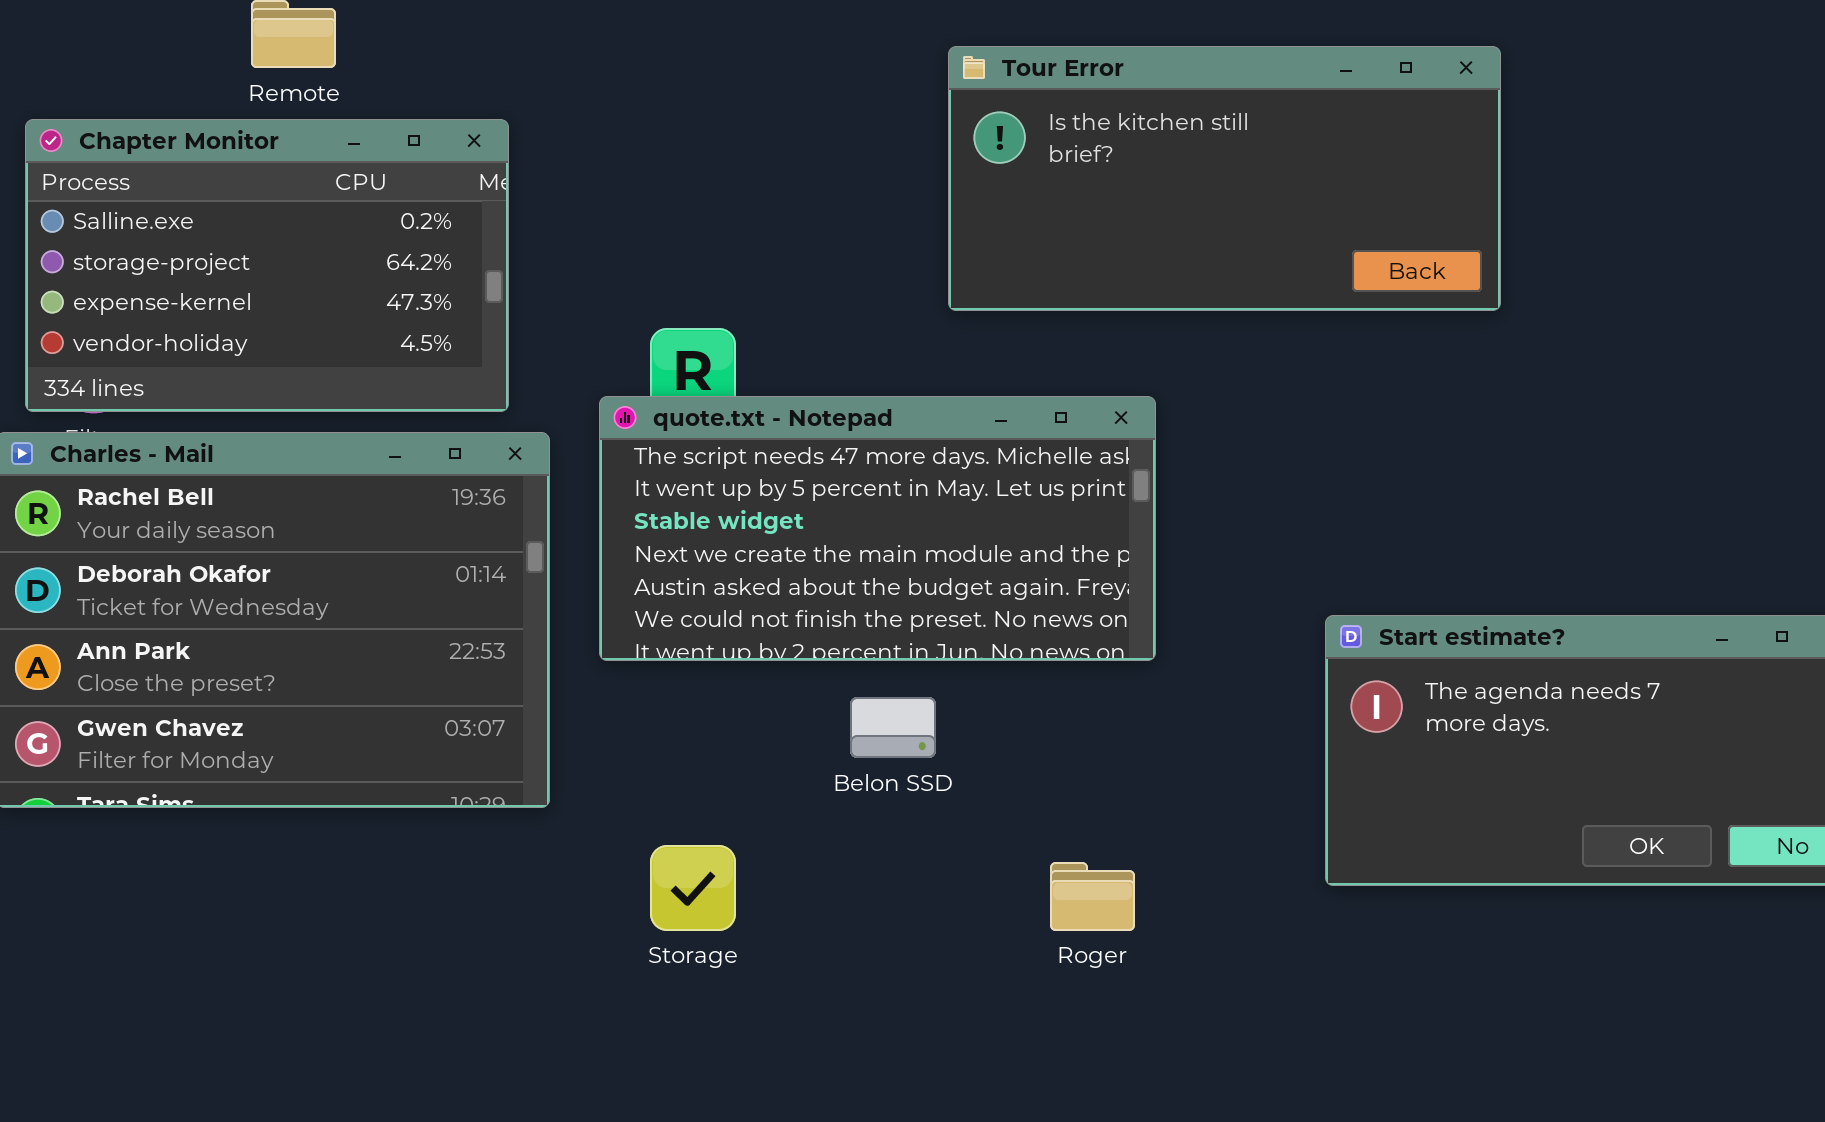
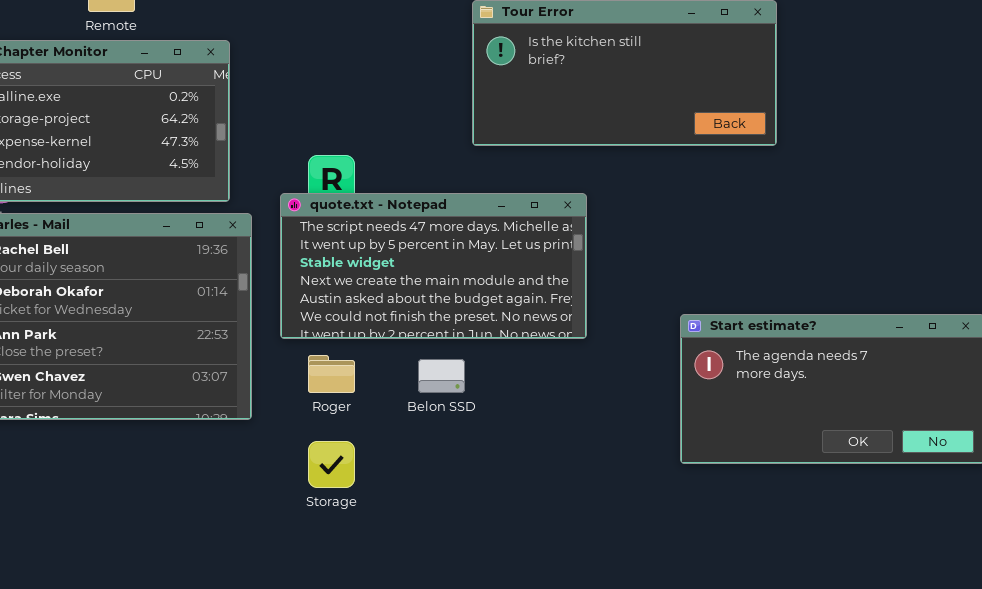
Roger: [1050,862,1135,931] -> [308,355,355,393], moved

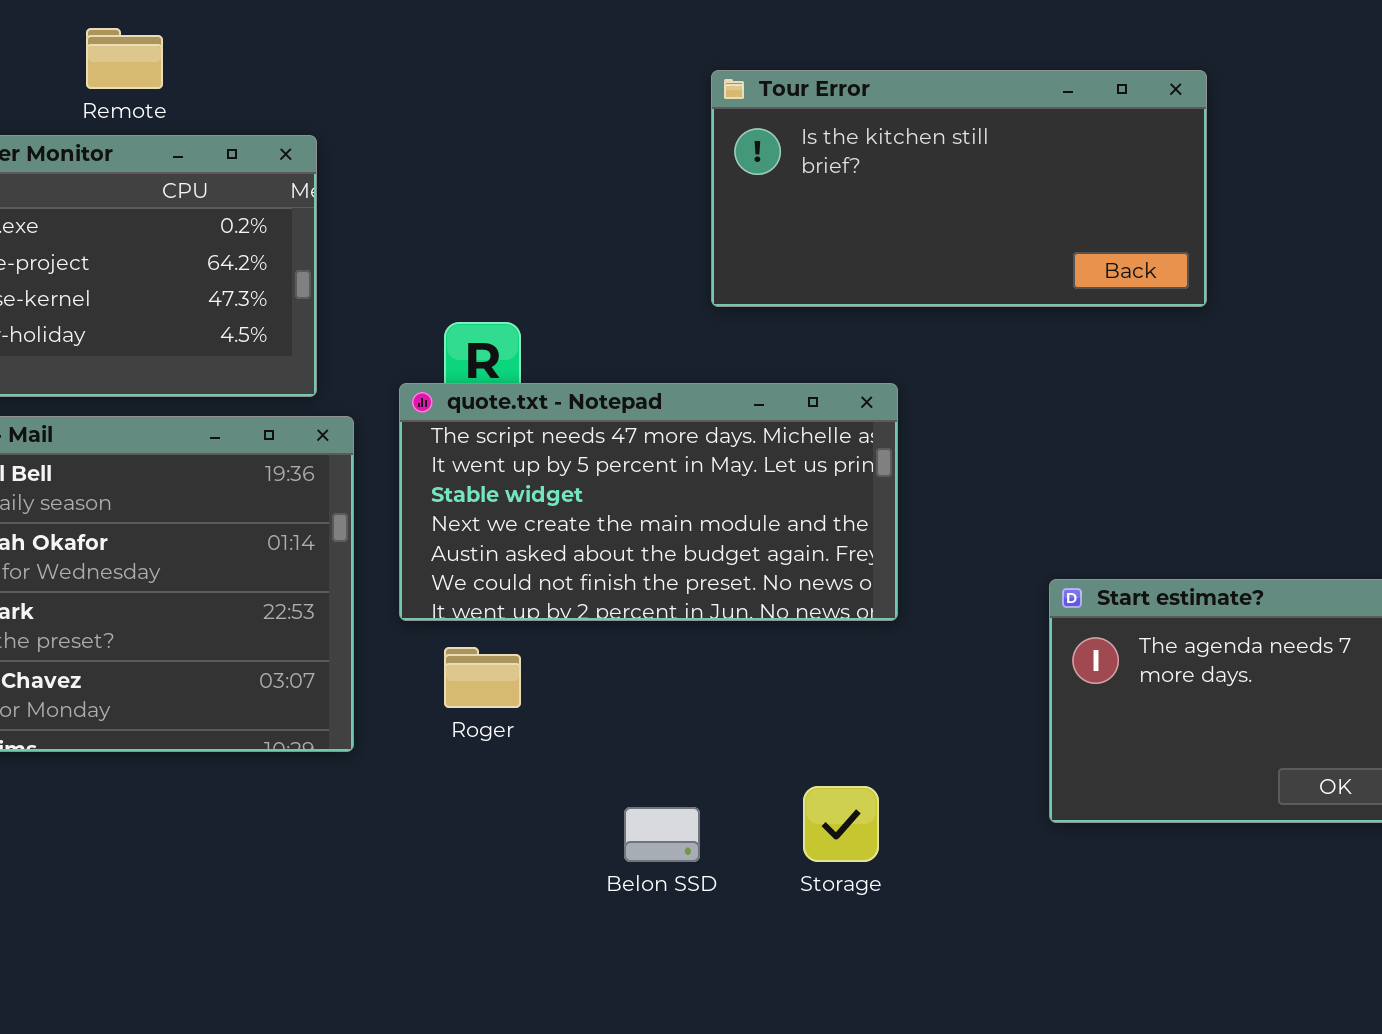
Belon SSD: [418,359,465,393] -> [624,807,700,862], moved
Storage: [308,441,355,488] -> [803,786,879,862], moved

